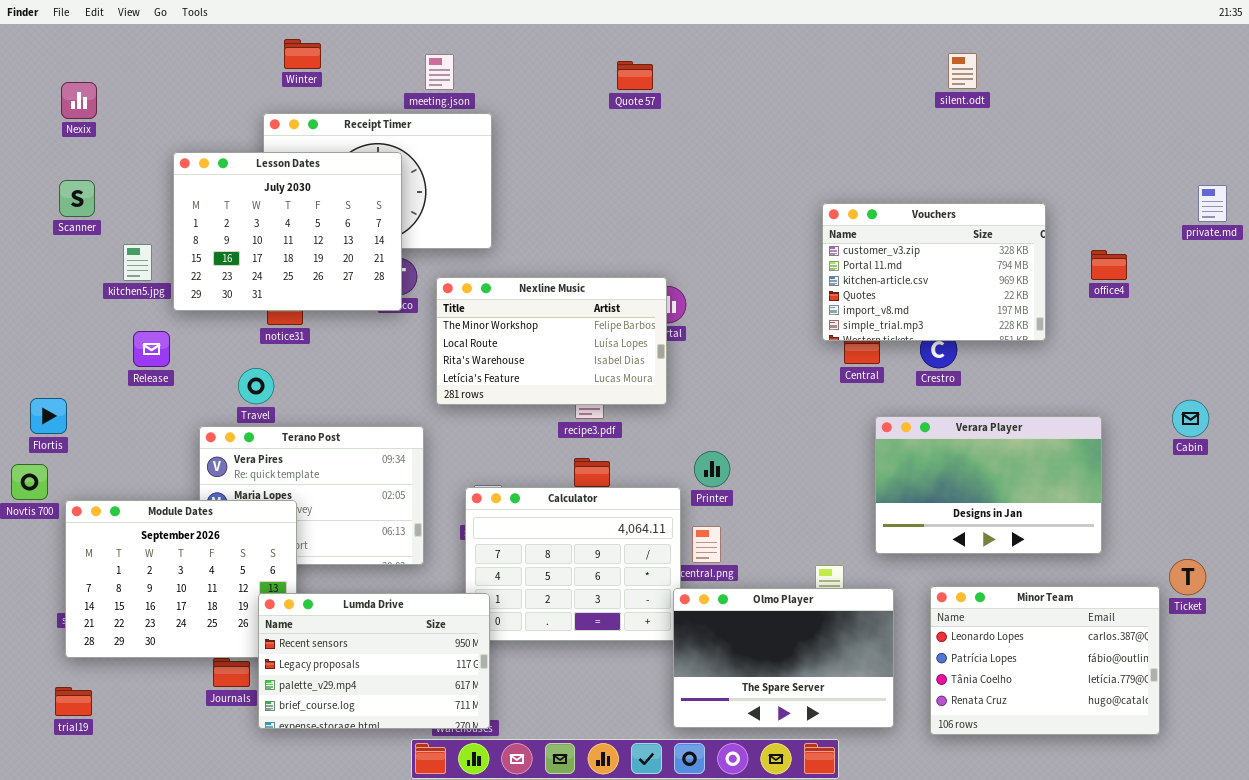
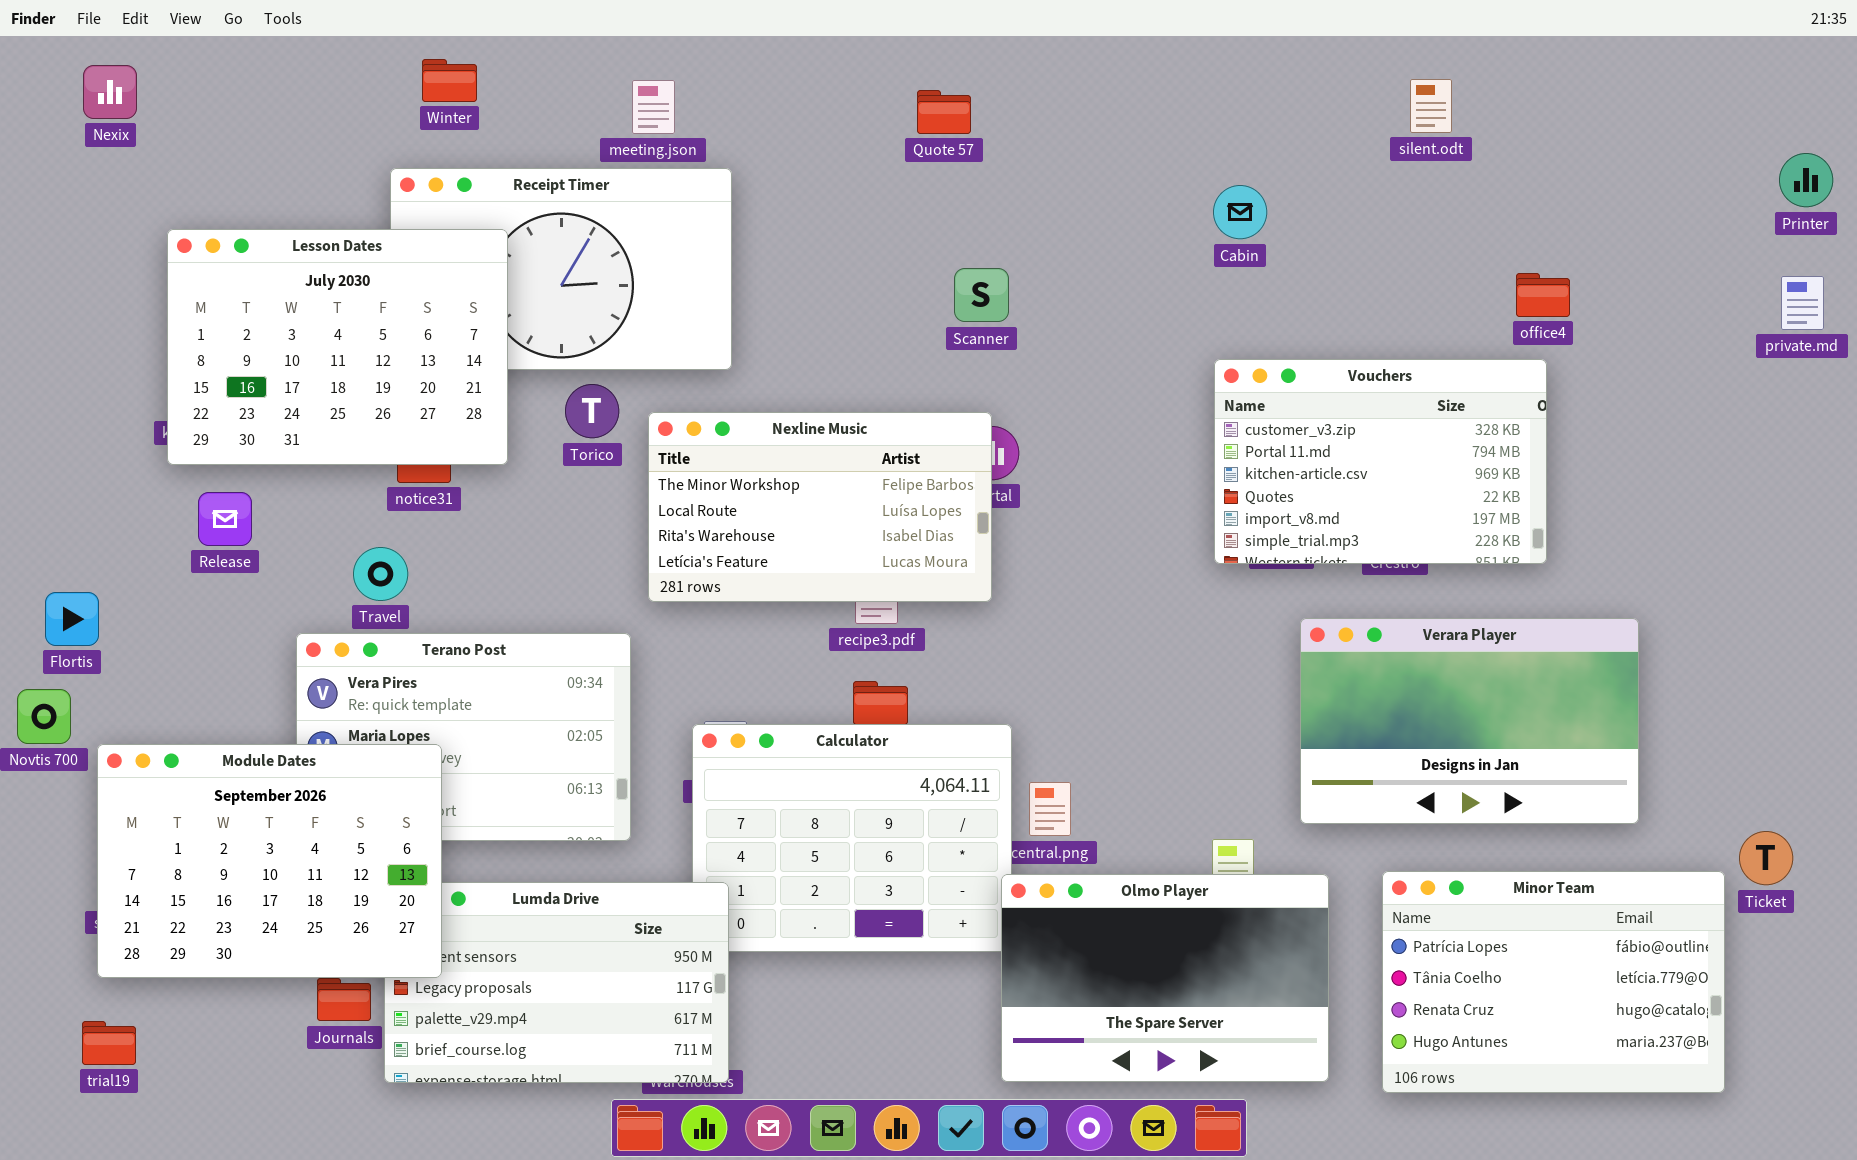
Nexix: [61,82,97,119] -> [83,65,137,119], moved
Lesson Dates: [173,152,402,311] -> [167,229,508,465], moved
Scanner: [59,180,95,217] -> [954,268,1009,322], moved
Vouchers: [822,203,1046,341] -> [1214,359,1547,564], moved
office4: [1091,250,1127,280] -> [1516,273,1570,317], moved
Cabin: [1172,400,1209,437] -> [1213,185,1267,239], moved
Printer: [694,451,730,487] -> [1779,153,1833,207], moved
Module Dates: [65,500,297,658] -> [97,744,442,978], raised
Minor Team: [930,586,1160,735] -> [1382,871,1725,1093], scrolled down 1 row

